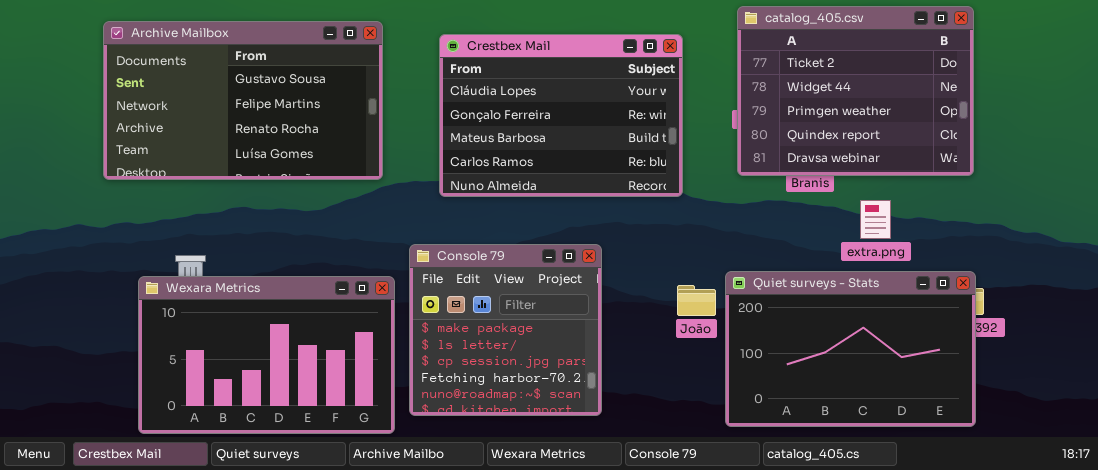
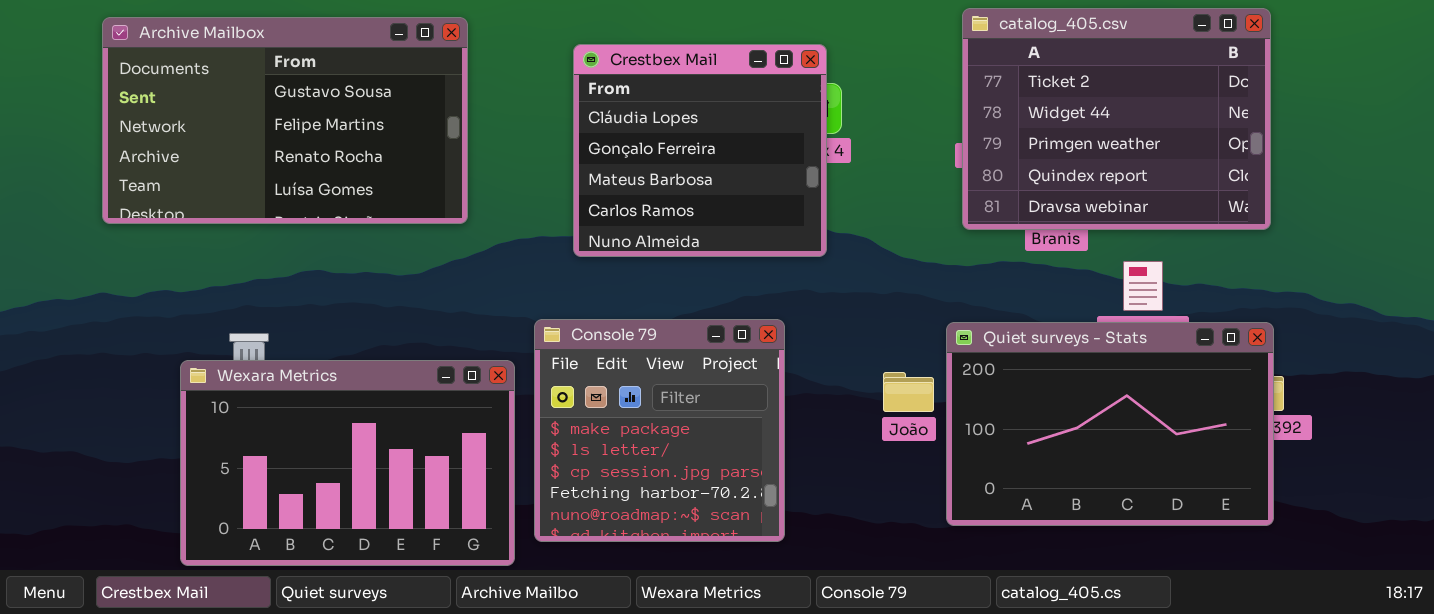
Archive Mailbox: [103,21,383,180] -> [102,17,468,224], moved
Crestbex Mail: [439,34,683,197] -> [573,44,827,257], resized
Quiet surveys - Stats: [725,271,976,427] -> [946,322,1274,526], moved

